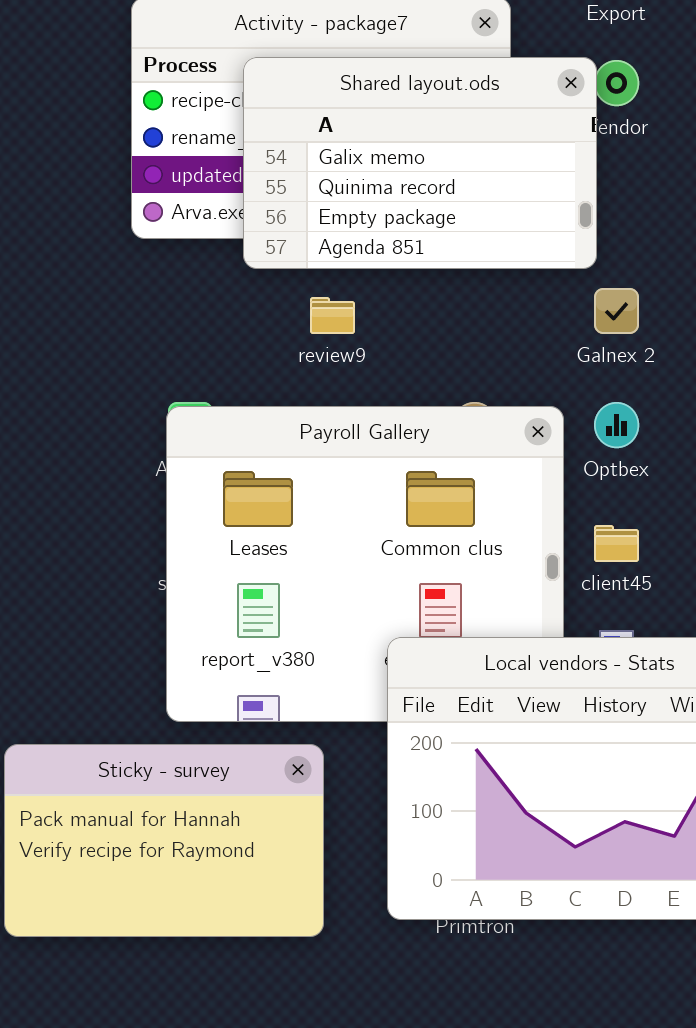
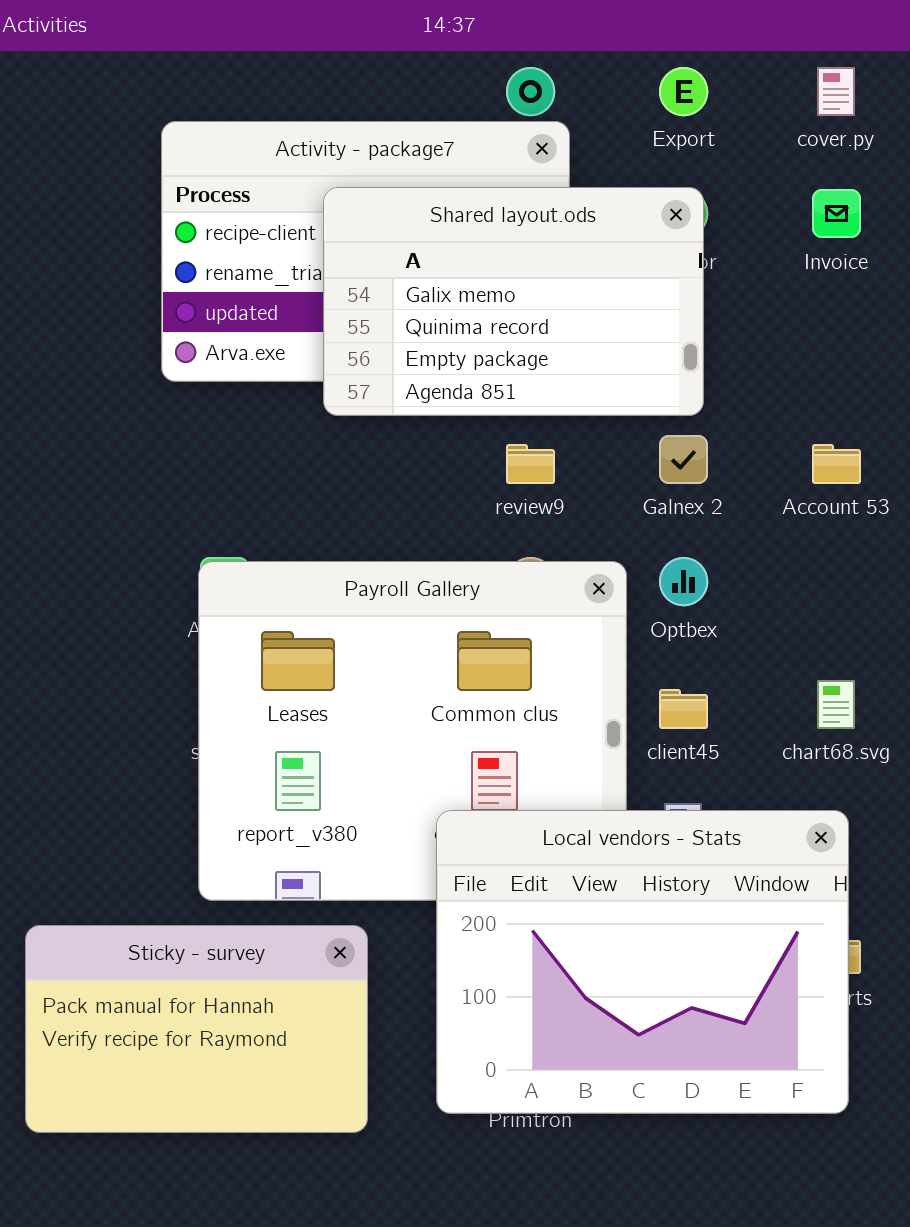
Shared layout.ods: [243,57,597,269] -> [323,187,704,416], moved
review9: [310,297,355,334] -> [506,444,555,484], moved

